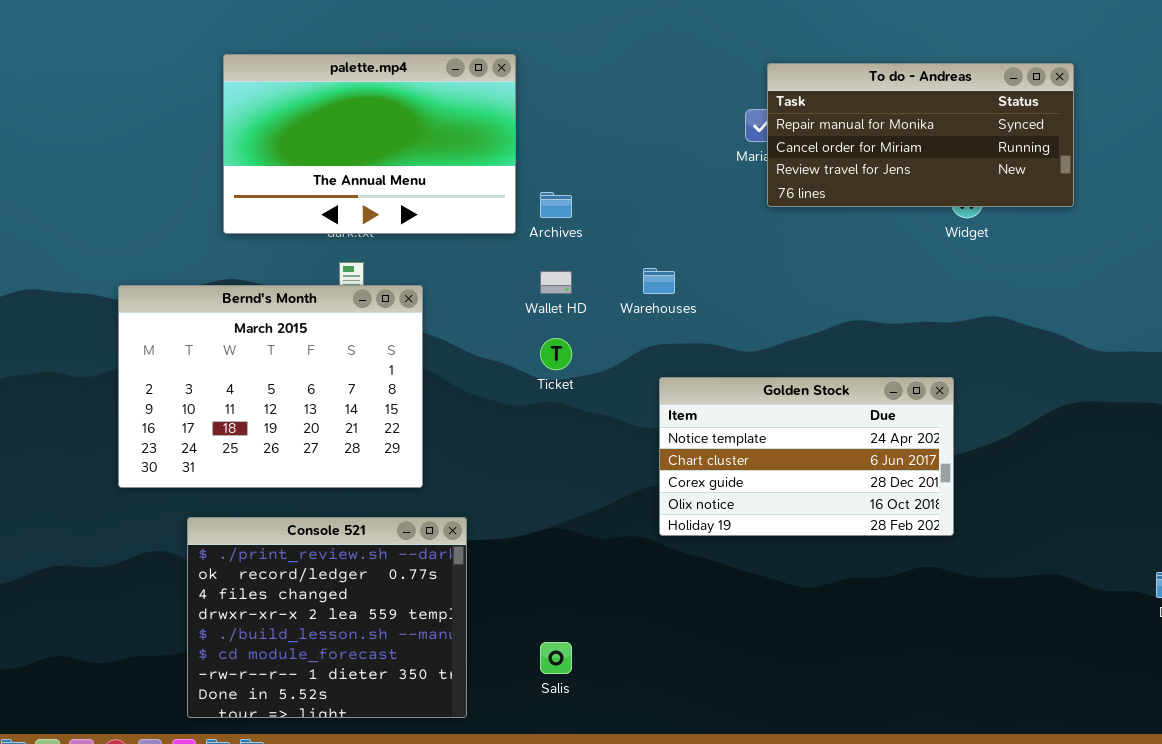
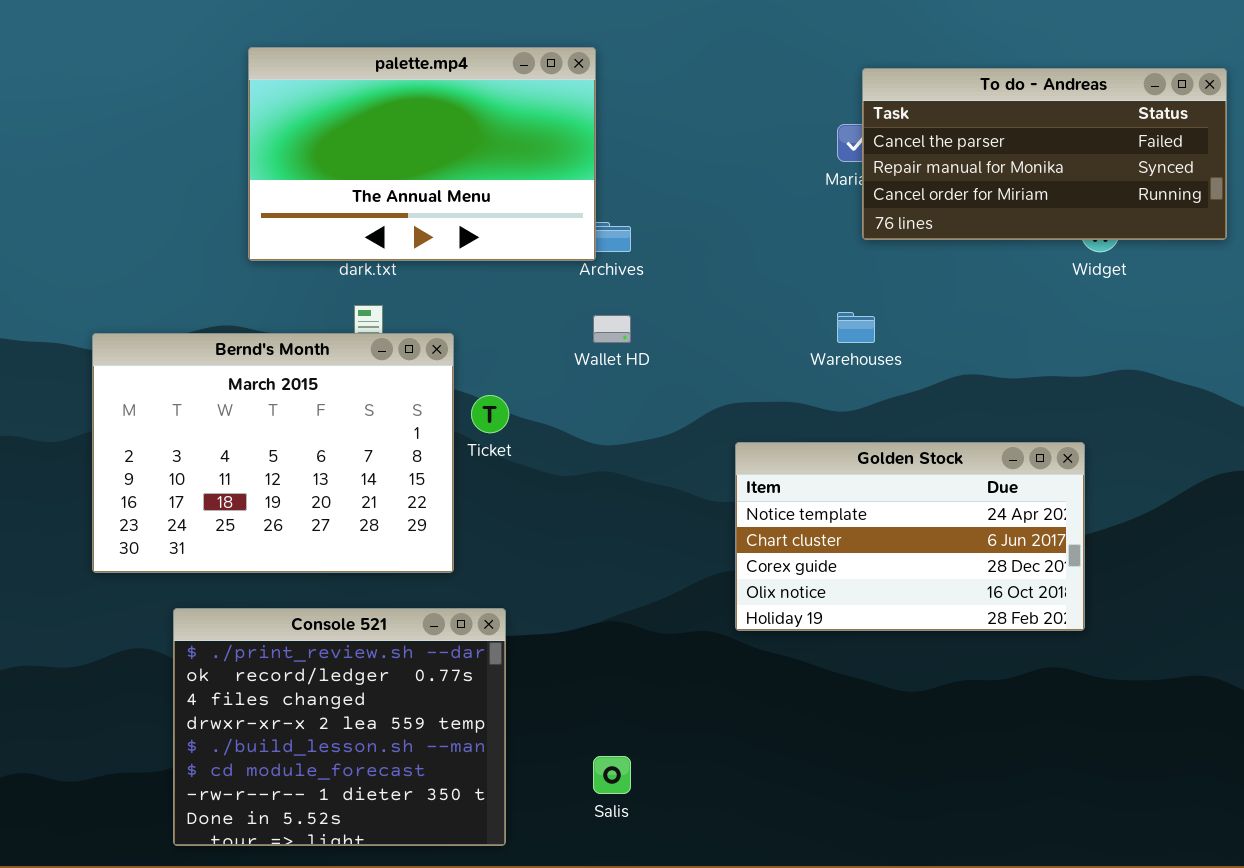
palette.mp4: [223,54,516,234] -> [248,47,596,261], moved
To do - Andreas: [767,63,1074,207] -> [862,68,1227,240], scrolled up 1 row
Warehouses: [643,268,675,294] -> [837,312,875,343], moved
Ticket: [540,338,572,370] -> [471,395,509,433], moved

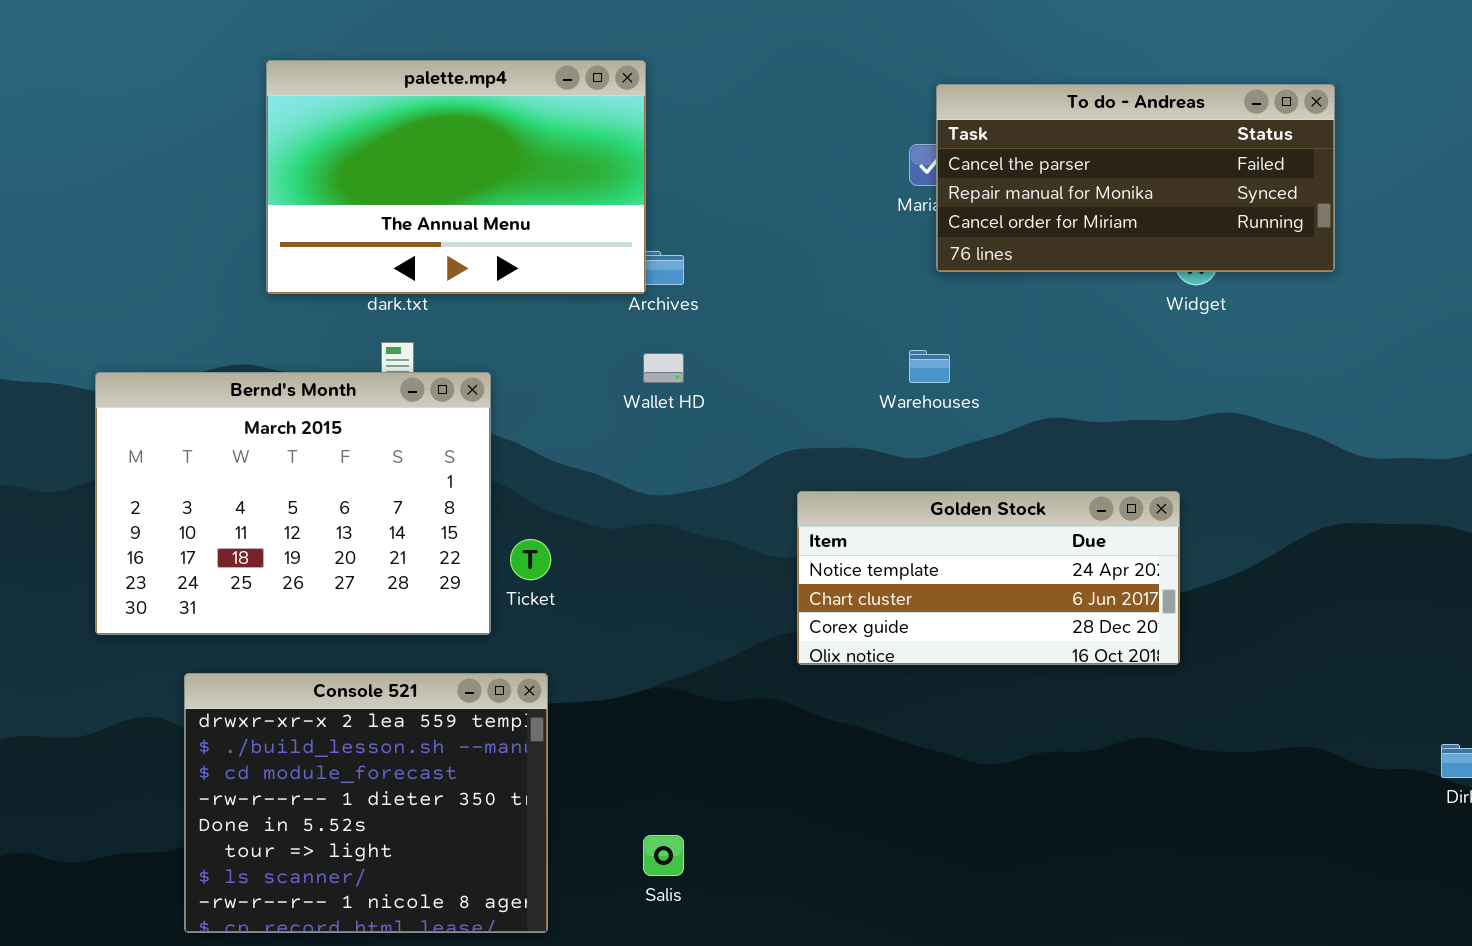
Ticket: [471,395,509,433] -> [510,539,551,580], moved
Golden Stock: [735,442,1085,631] -> [797,491,1180,665], resized
Console 521: [173,608,506,846] -> [184,673,548,933], scrolled down 3 rows

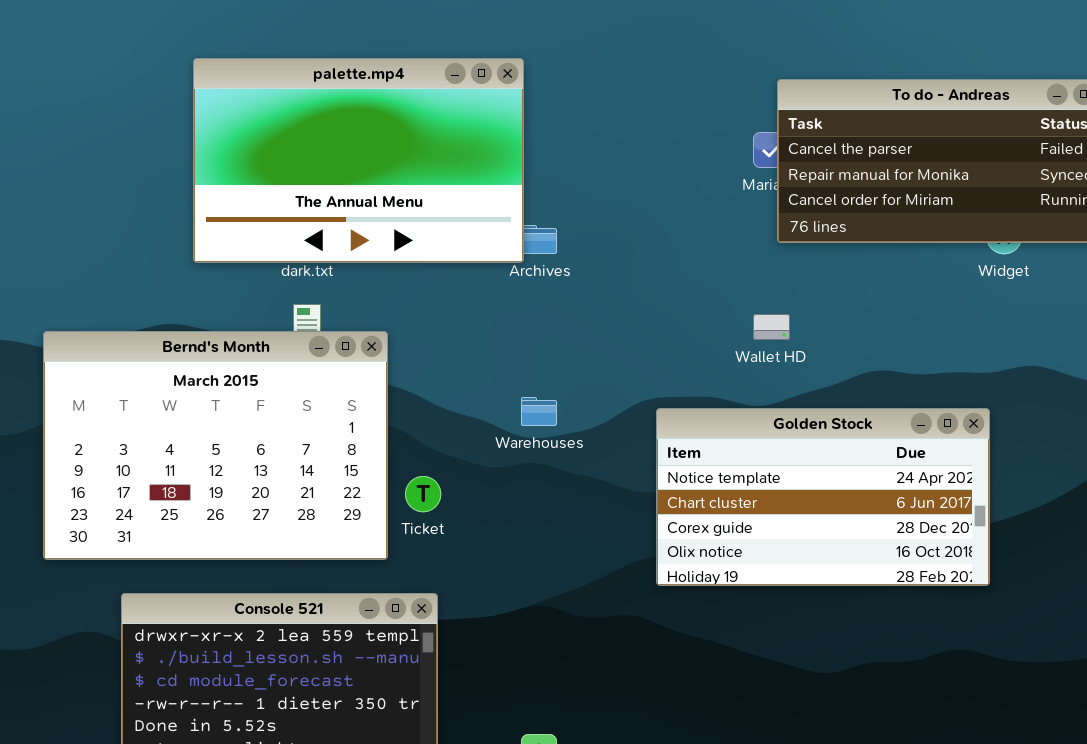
Warehouses: [909,350,950,383] -> [521,397,557,426], moved
Wallet HD: [643,353,684,383] -> [753,314,790,340], moved
Golden Stock: [797,491,1180,665] -> [656,408,990,586], resized

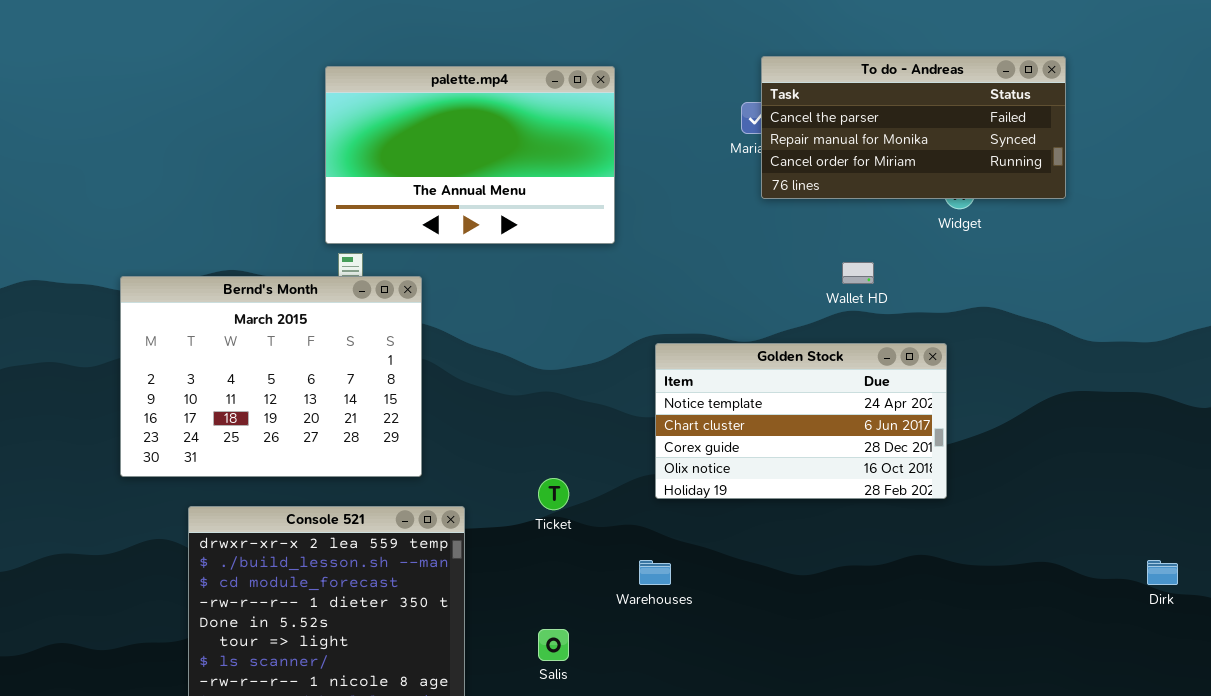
palette.mp4: [193,58,524,263] -> [325,66,615,244], moved
Wallet HD: [753,314,790,340] -> [842,262,874,284], moved
Warehouses: [521,397,557,426] -> [639,560,671,585], moved
Ticket: [405,476,441,512] -> [538,478,569,510], moved

